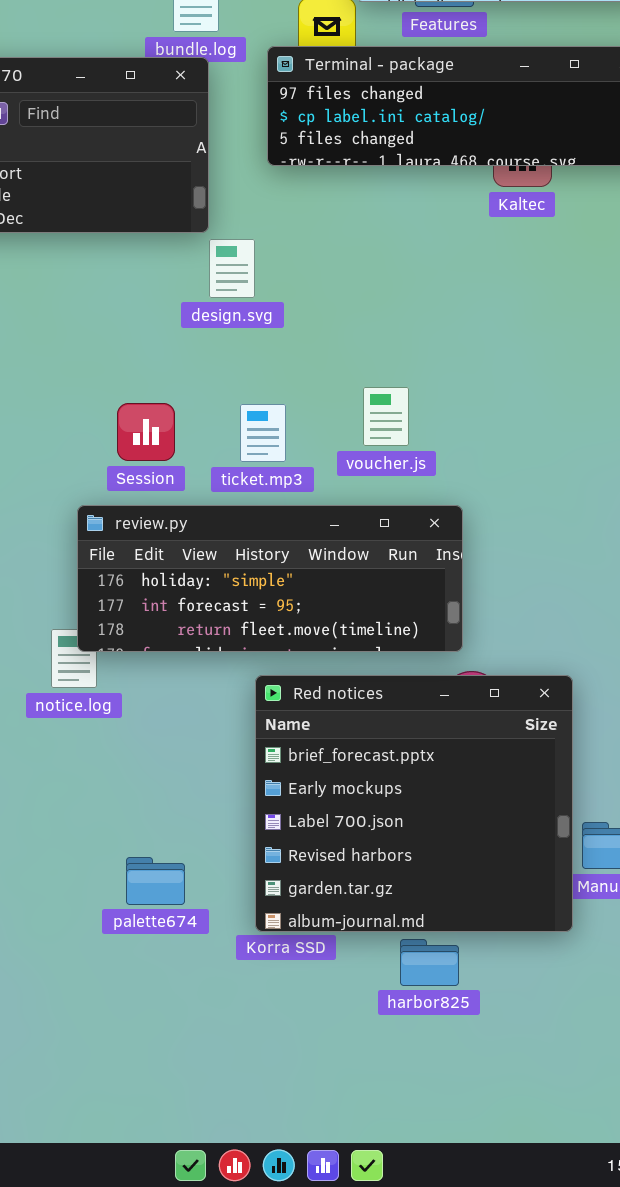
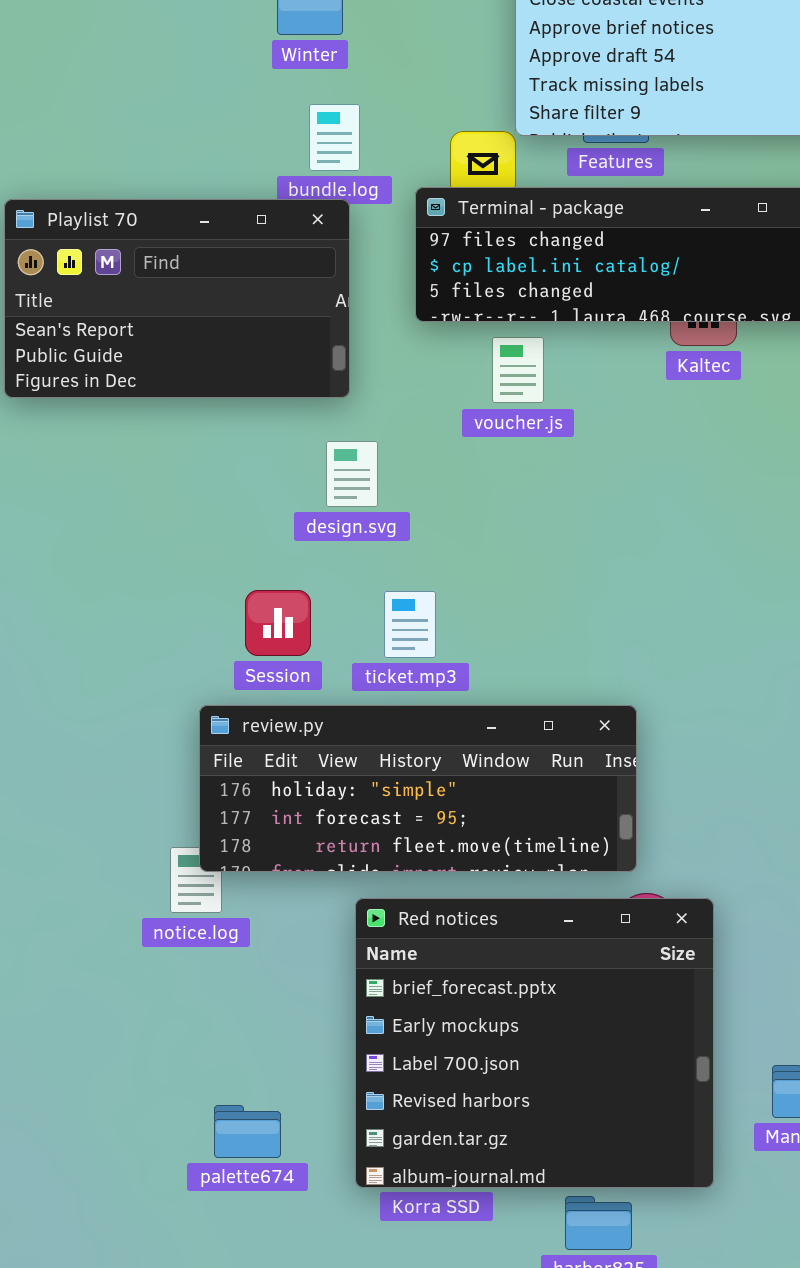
design.svg: [209,239,255,298] -> [326,441,378,507], moved
voucher.js: [363,387,409,446] -> [492,337,544,403], moved
Red notices: [255,675,573,932] -> [355,898,714,1188], moved
palette674: [126,857,185,905] -> [214,1105,281,1158], moved

